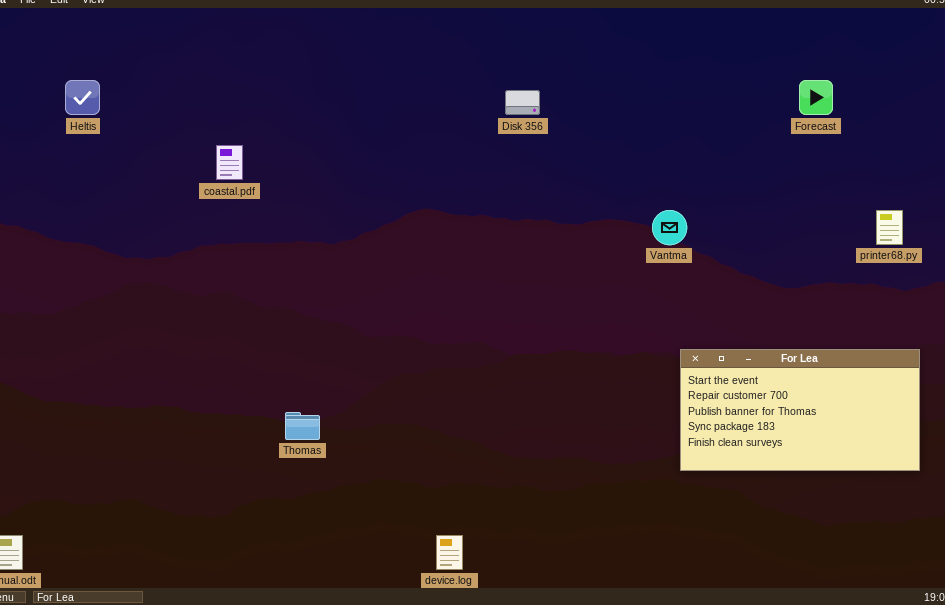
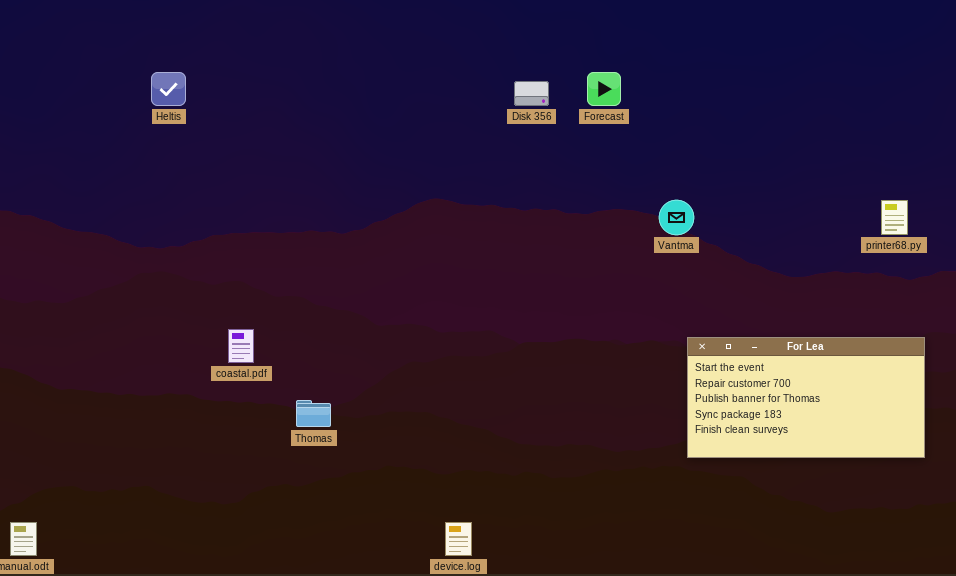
Heltis: [65,80,100,115] -> [151,72,186,106], moved
Forecast: [799,80,833,115] -> [587,72,621,106], moved
coastal.pdf: [216,145,243,180] -> [228,329,254,363], moved

